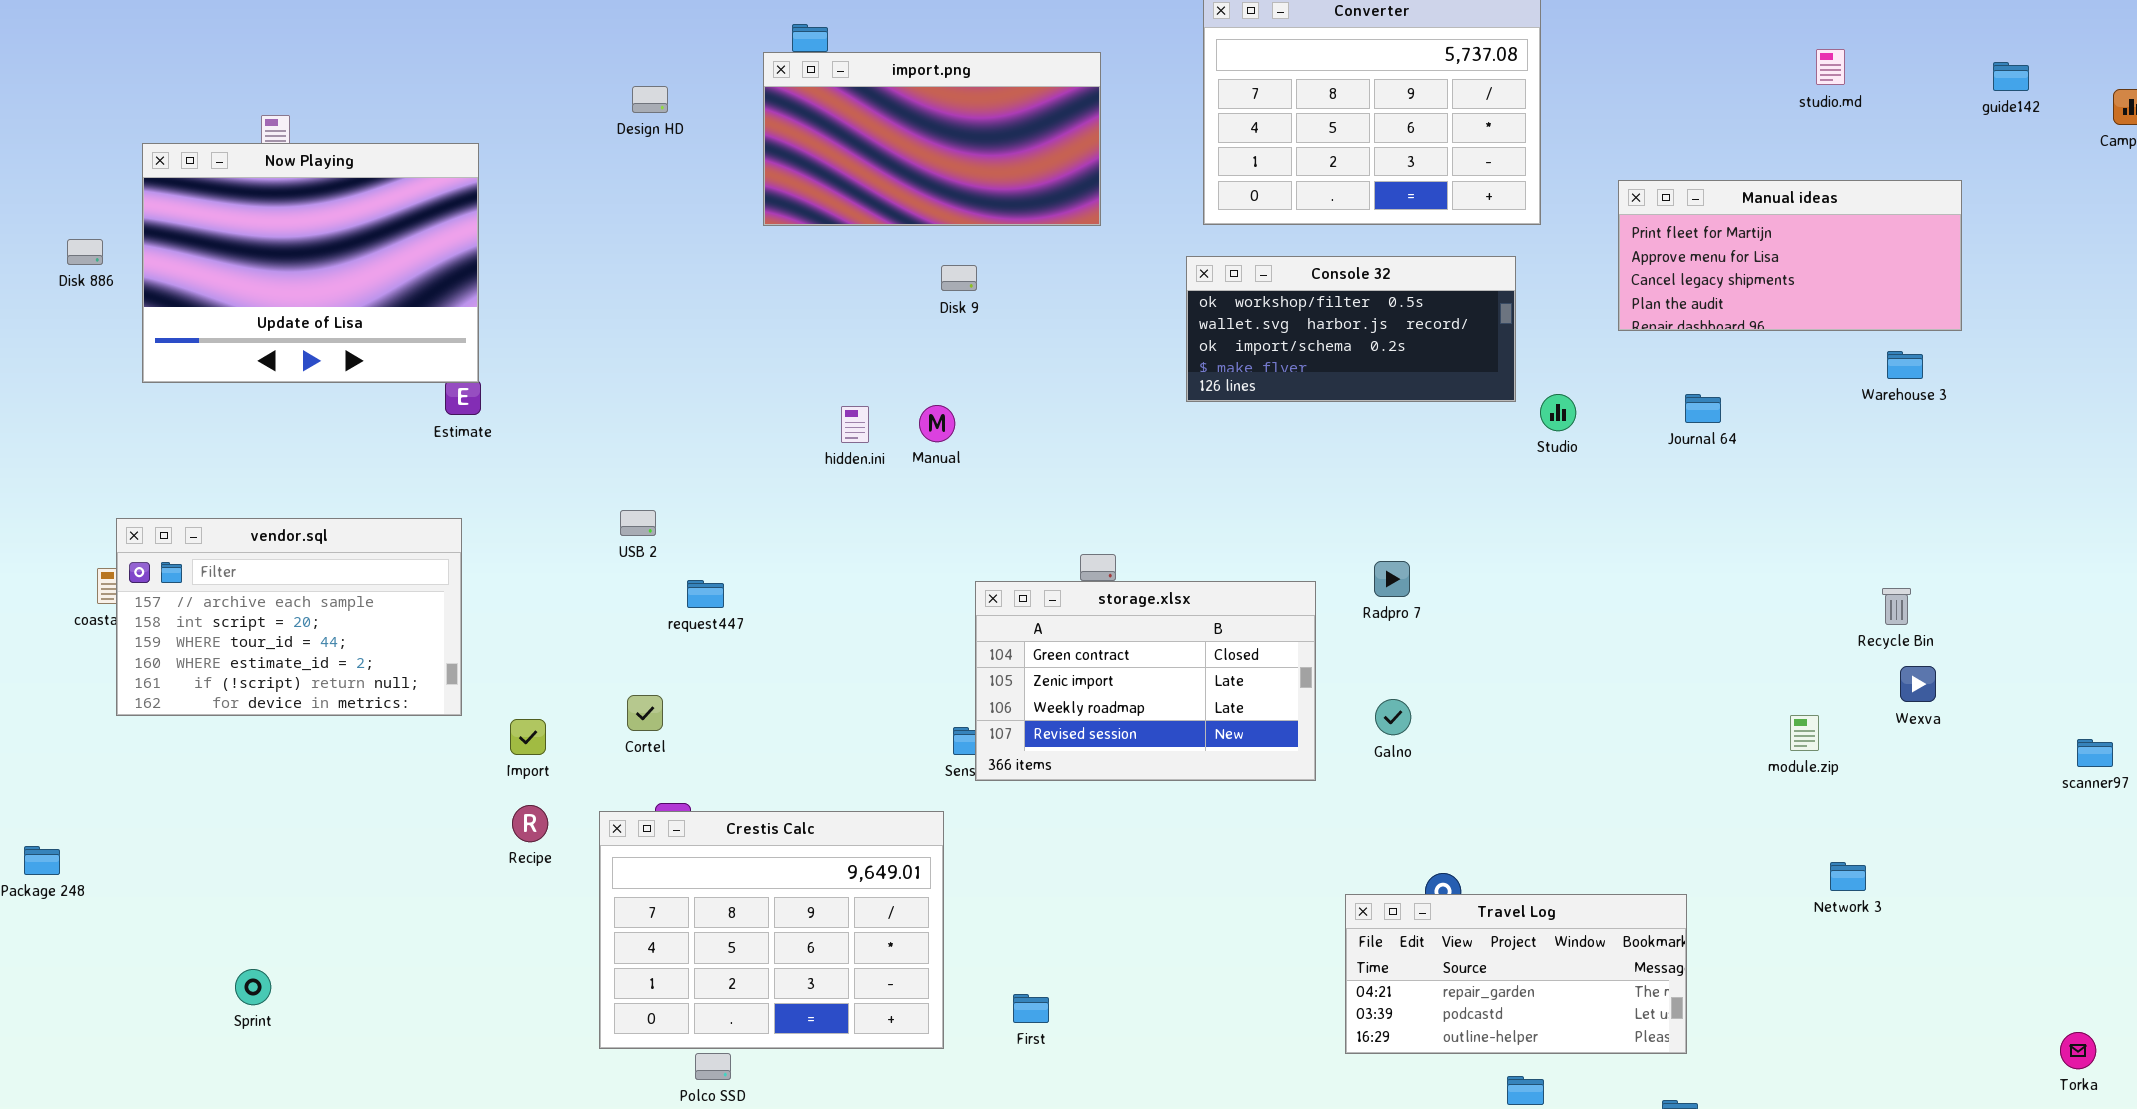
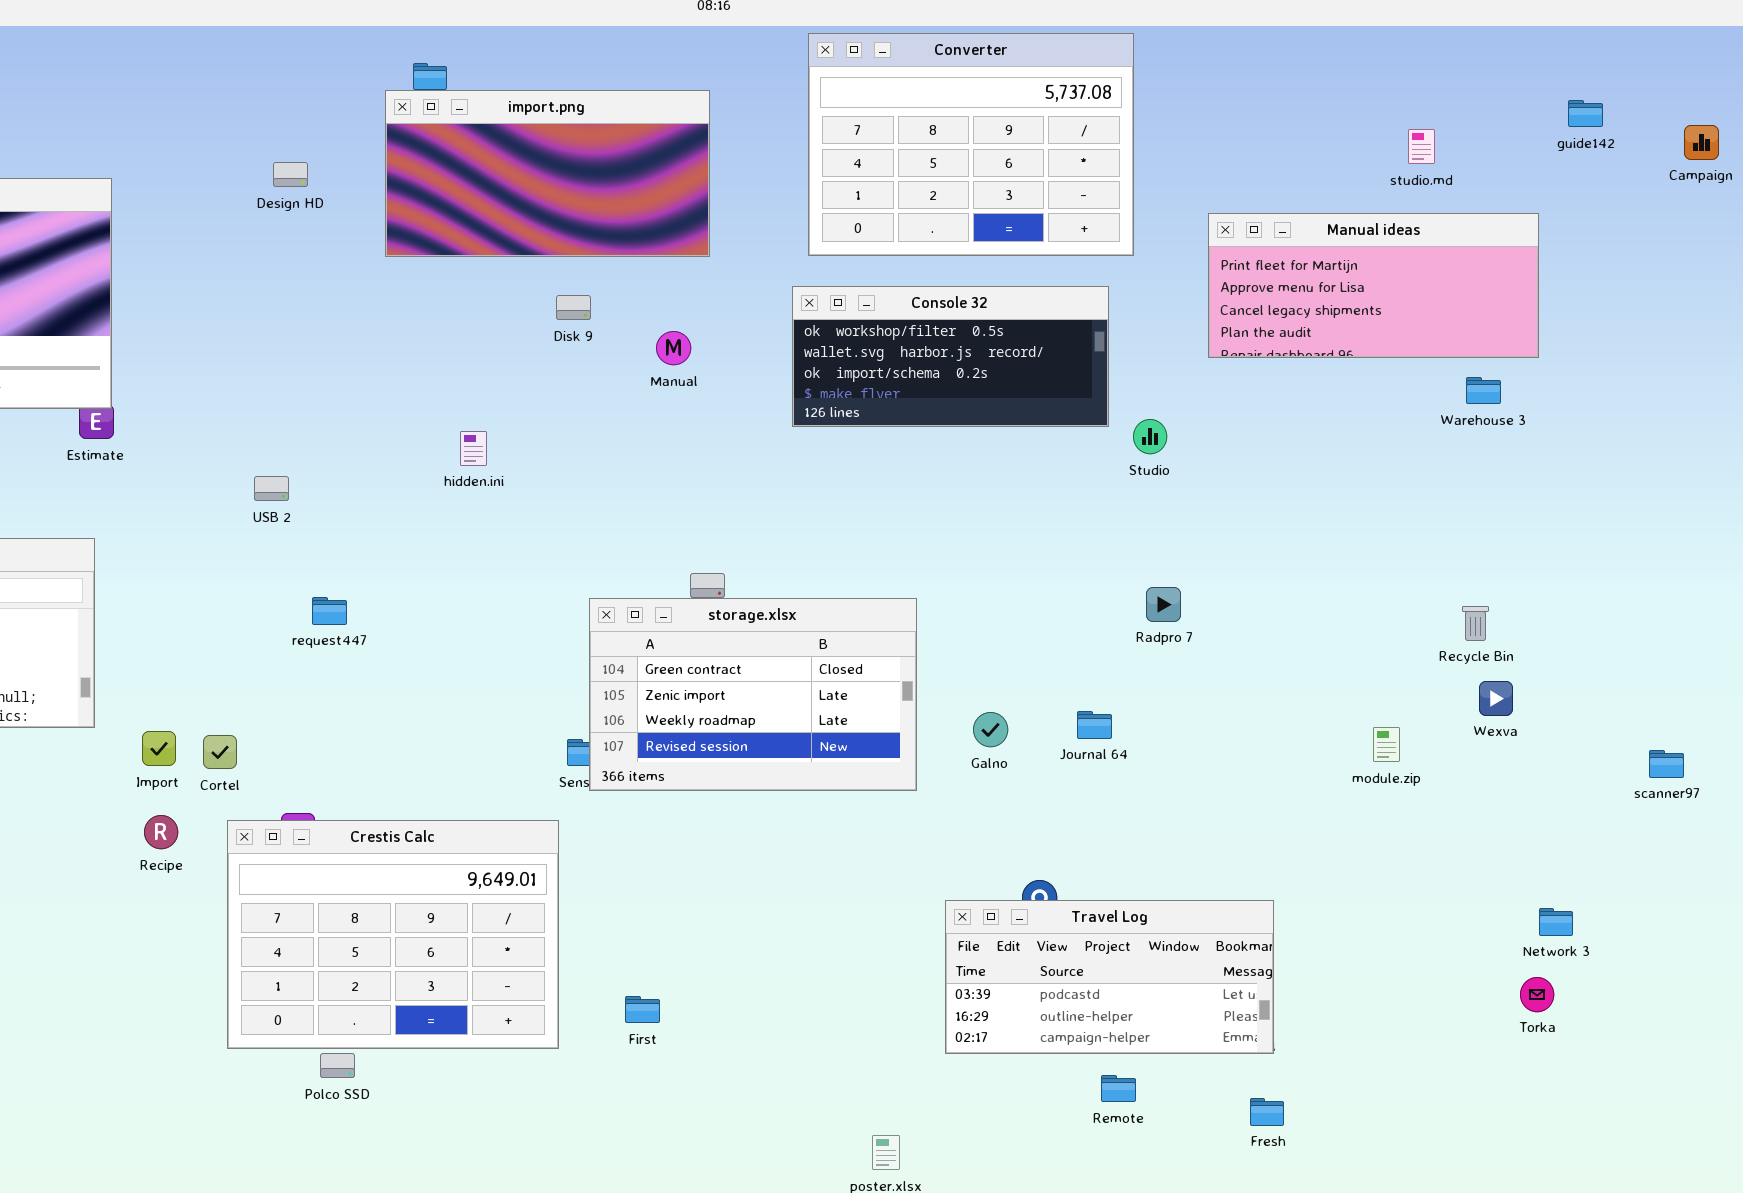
studio.md: [1816,49,1845,85] -> [1408,129,1435,164], moved
Design HD: [632,86,668,113] -> [273,162,308,187], moved
Journal 64: [1685,394,1721,423] -> [1077,711,1112,739], moved
Manual: [919,405,955,442] -> [656,331,691,365], moved
USB 2: [620,510,656,536] -> [254,476,289,501], moved
Radpro 7: [1374,561,1410,597] -> [1146,587,1181,622], moved
Cortel: [627,695,663,731] -> [203,735,237,769], moved
Network 3: [1830,862,1866,891] -> [1539,908,1573,936], moved
Travel Log: [1345,894,1687,1054] -> [945,900,1274,1054], scrolled down 1 row
Torka: [2060,1032,2096,1069] -> [1520,977,1554,1012], moved

